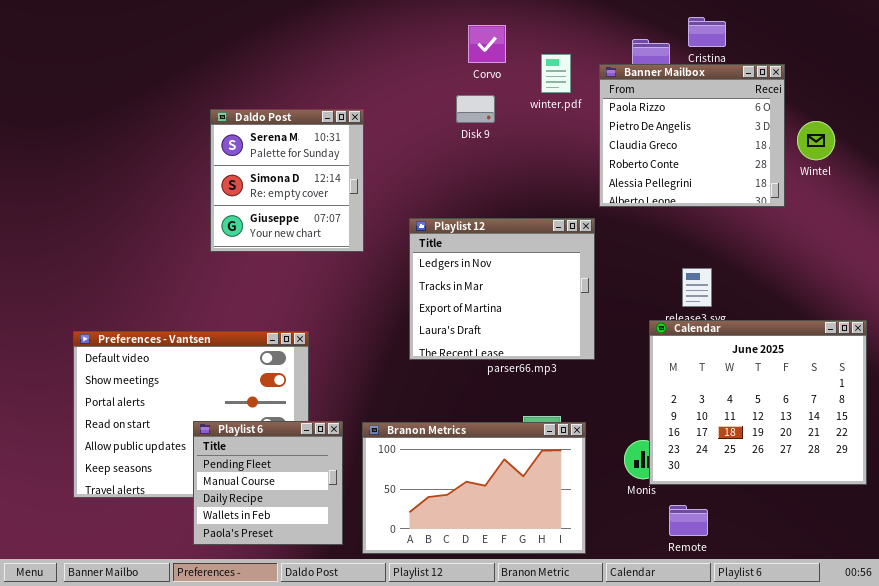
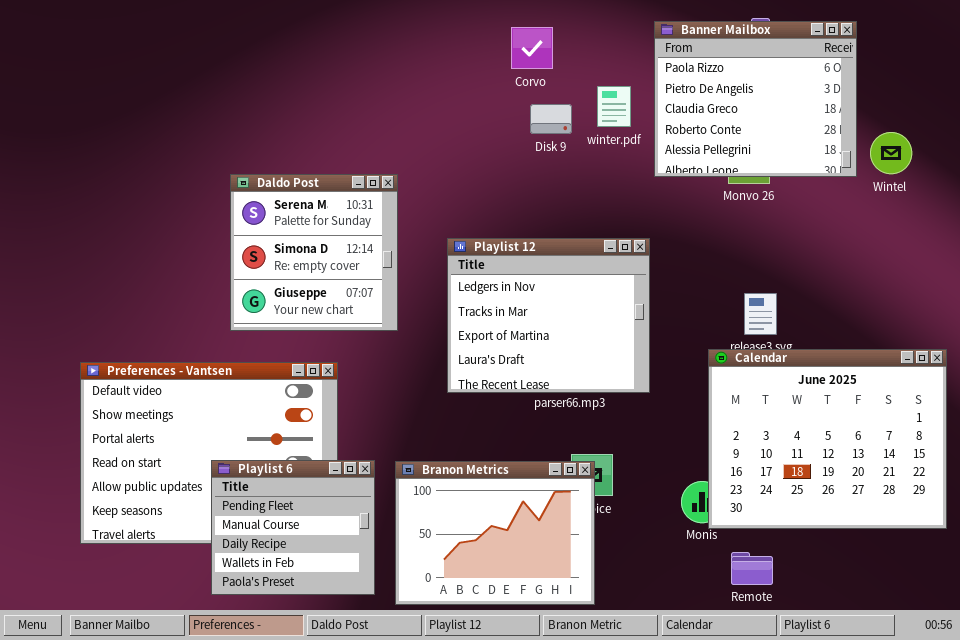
winter.pdf: [541,54,571,93] -> [597,86,631,127], moved
Banner Mailbox: [599,64,785,207] -> [654,21,857,177], moved
Disk 9: [456,95,495,123] -> [530,104,572,134], moved
Daldo Post: [210,109,364,252] -> [230,174,398,331], moved
Branon Metrics: [362,422,586,554] -> [395,461,595,605], resized

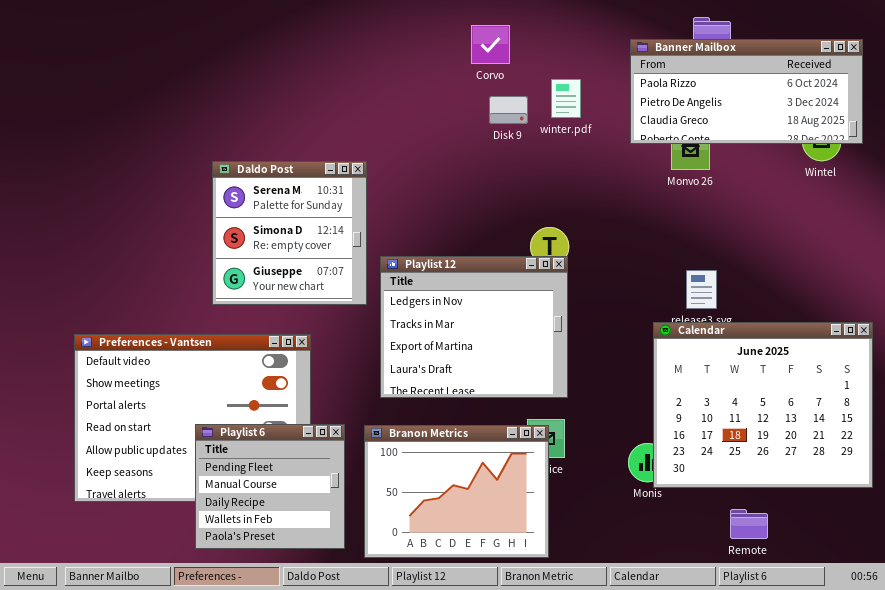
Banner Mailbox: [654,21,857,177] -> [630,39,863,144], moved, resized
Playlist 12: [447,238,650,393] -> [380,256,568,398], moved
Remote: [731,552,773,585] -> [730,509,768,539], moved

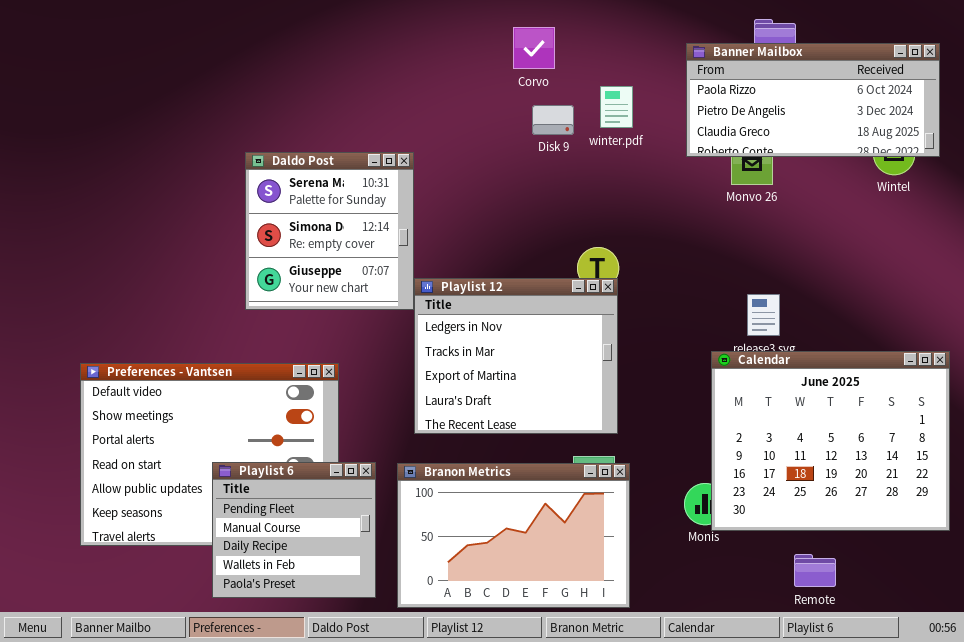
Daldo Post: [212,161,367,305] -> [245,152,414,310], moved
Branon Metrics: [364,425,549,558] -> [397,463,630,608], resized

